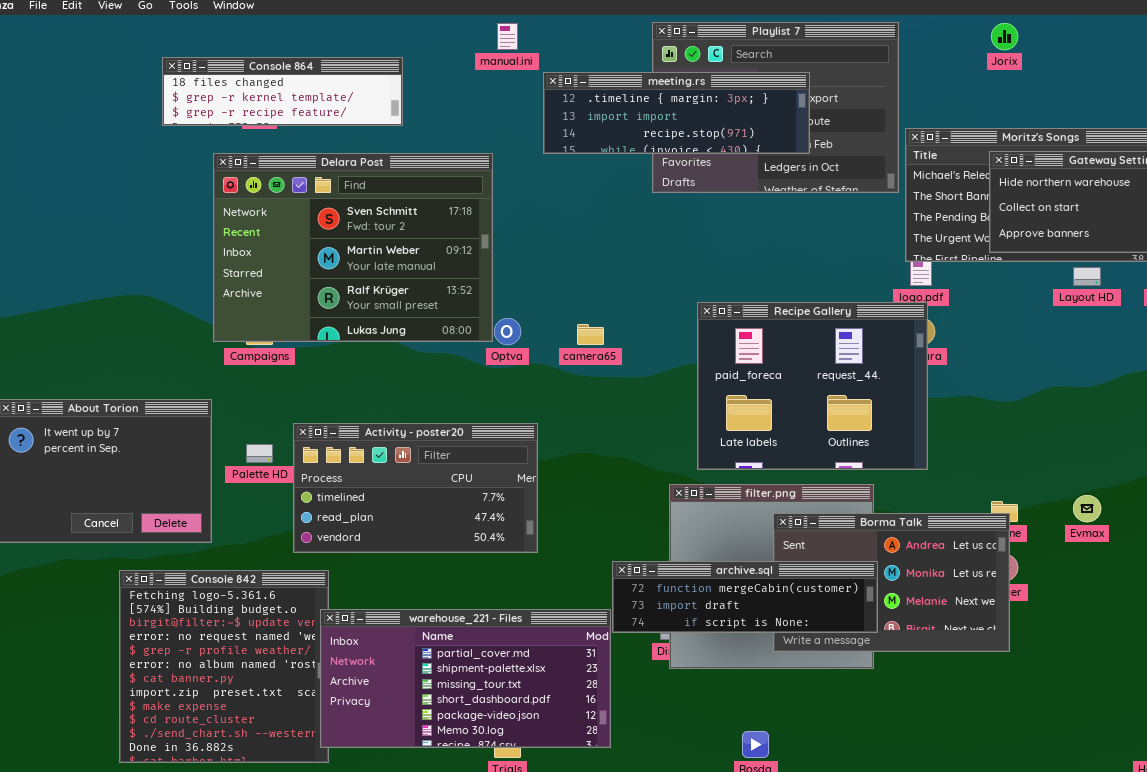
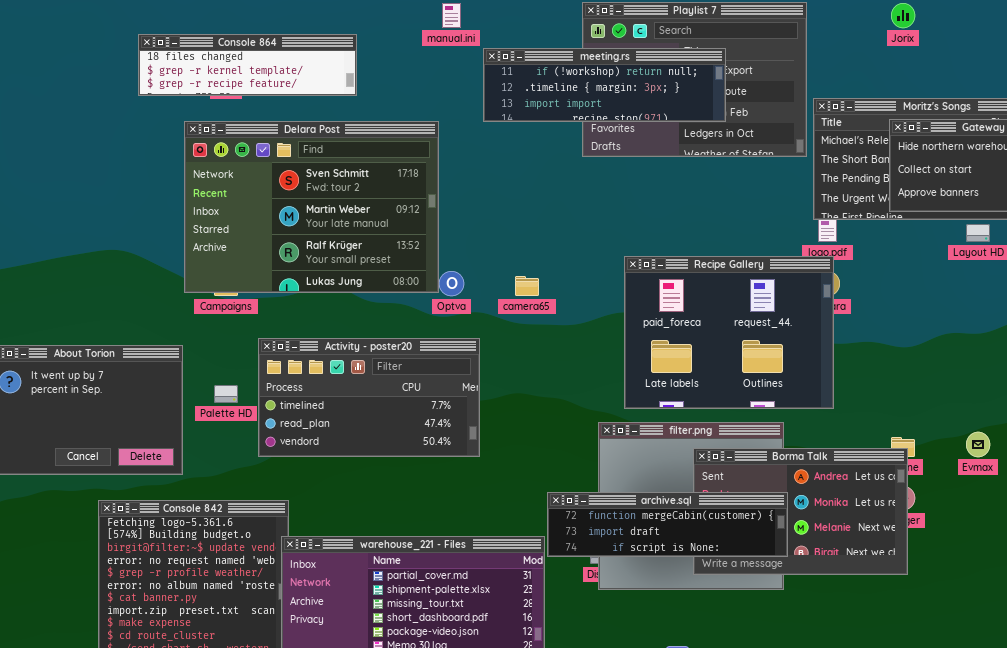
meeting.rs: [543,72,810,154] -> [483,48,726,122], scrolled up 1 row
Activity - poster20: [293,423,538,553] -> [258,338,480,457], moved

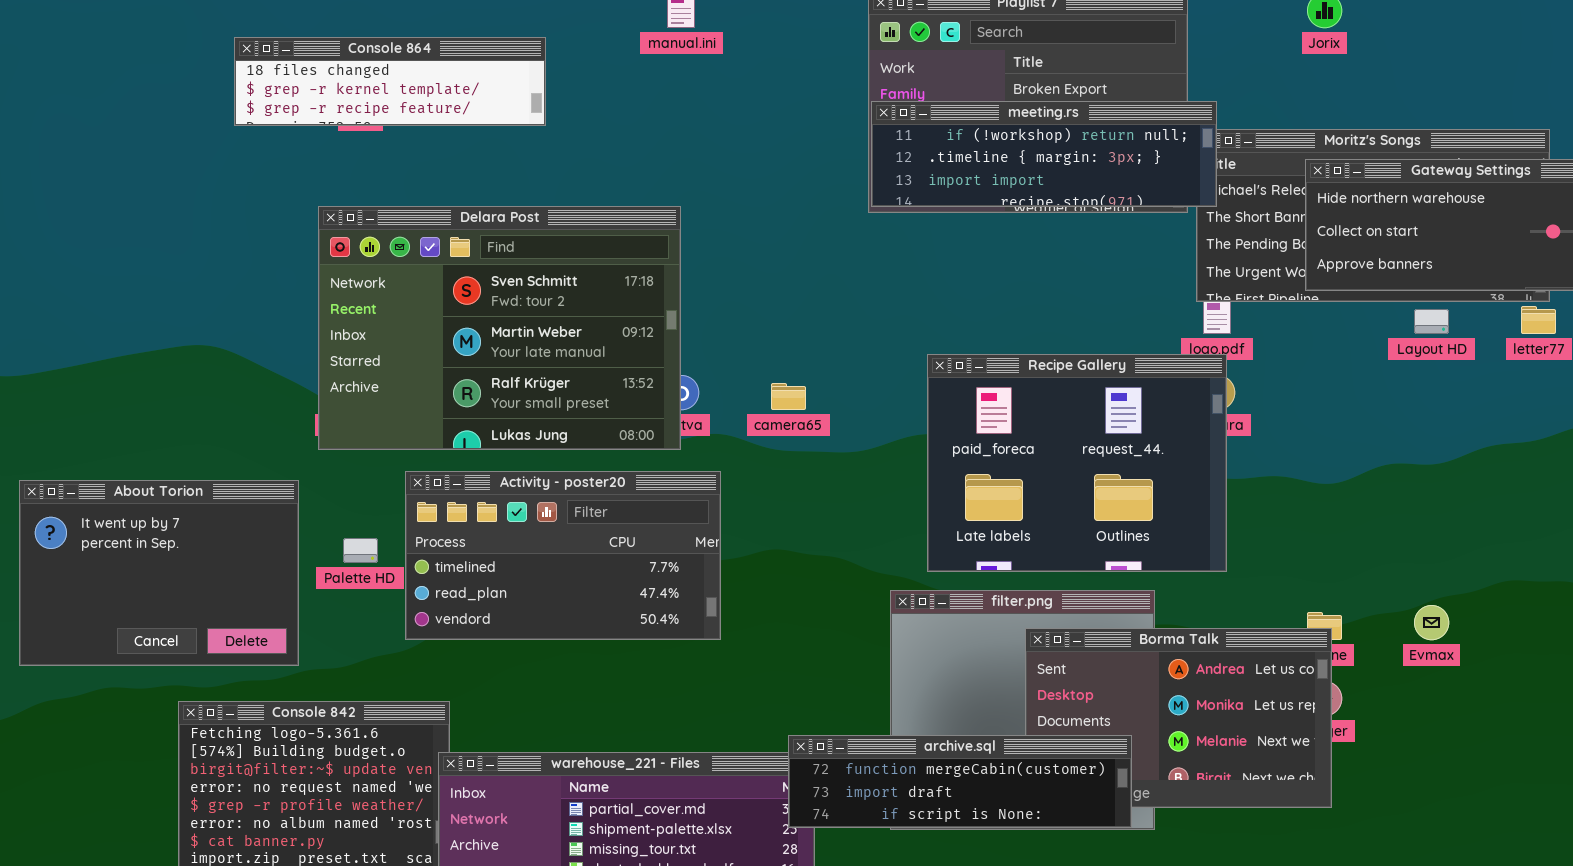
meeting.rs: [483,48,726,122] -> [871,101,1217,207], moved
Delara Post: [184,121,439,293] -> [318,206,681,450], moved
archive.sql: [547,492,788,557] -> [788,735,1132,828], moved

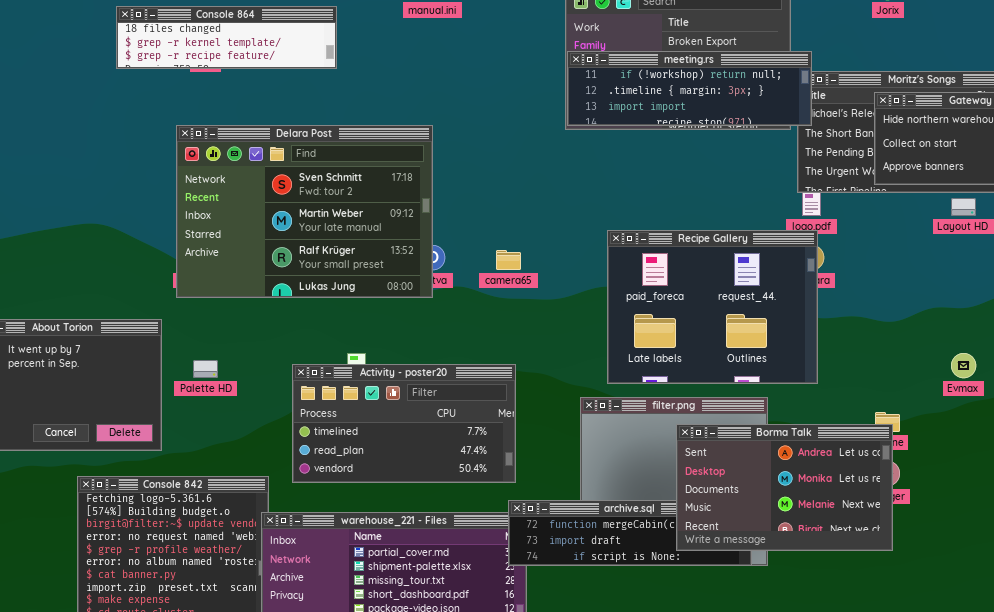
Activity - poster20: [405,471,721,640] -> [292,364,516,483], moved
Evmax: [1414,605,1449,640] -> [951,353,976,378], moved
Borma Talk: [1025,628,1332,808] -> [676,424,893,551], raised

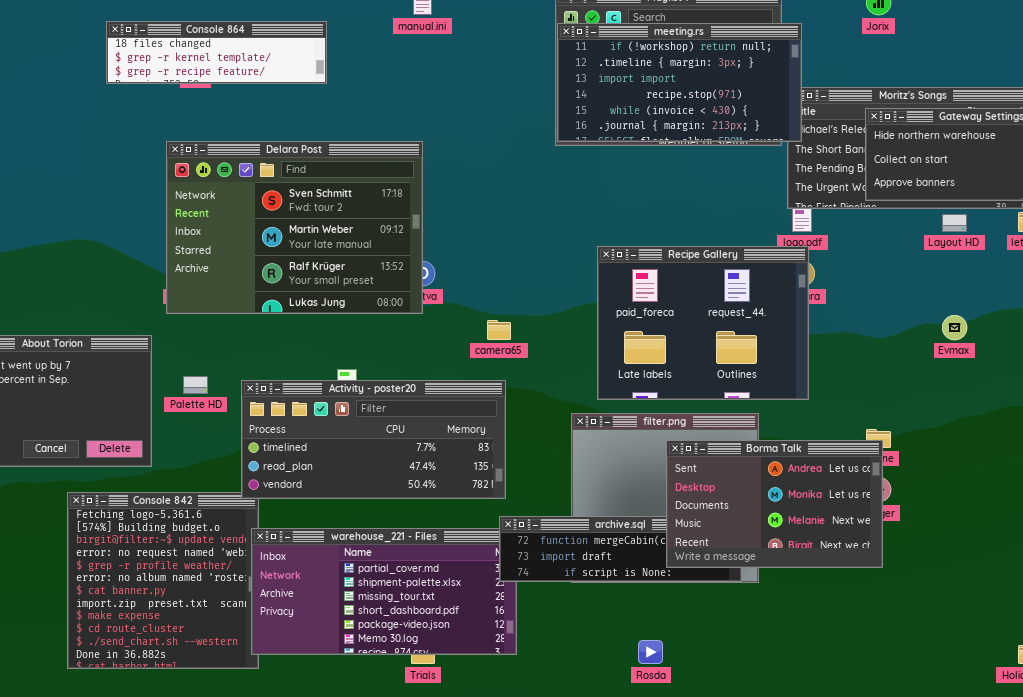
meeting.rs: [567,51,812,126] -> [557,23,802,142], resized
camera65: [496,250,521,270] -> [487,320,511,340], moved
Evmax: [951,353,976,378] -> [942,315,967,340], moved
Activity - poster20: [292,364,516,483] -> [241,380,506,499], resized

